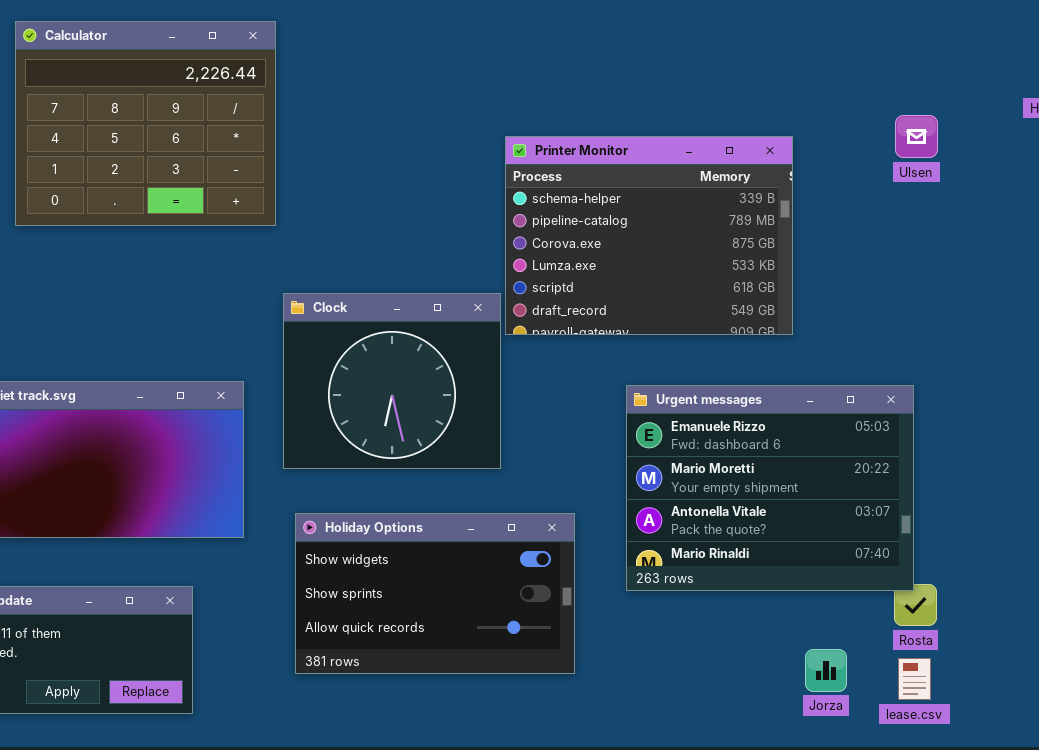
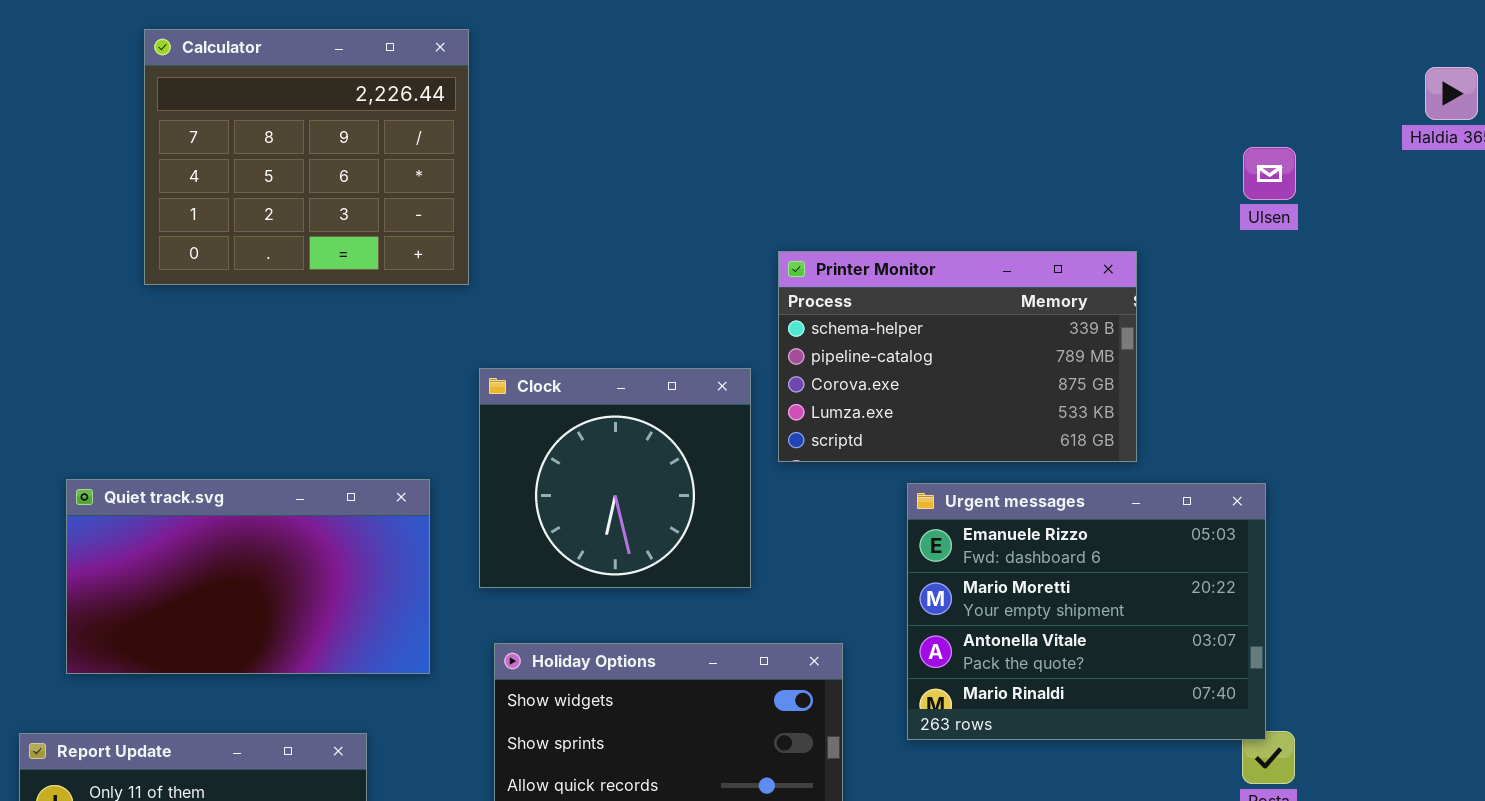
Printer Monitor: [505,136,793,335] -> [778,251,1137,462], moved, resized

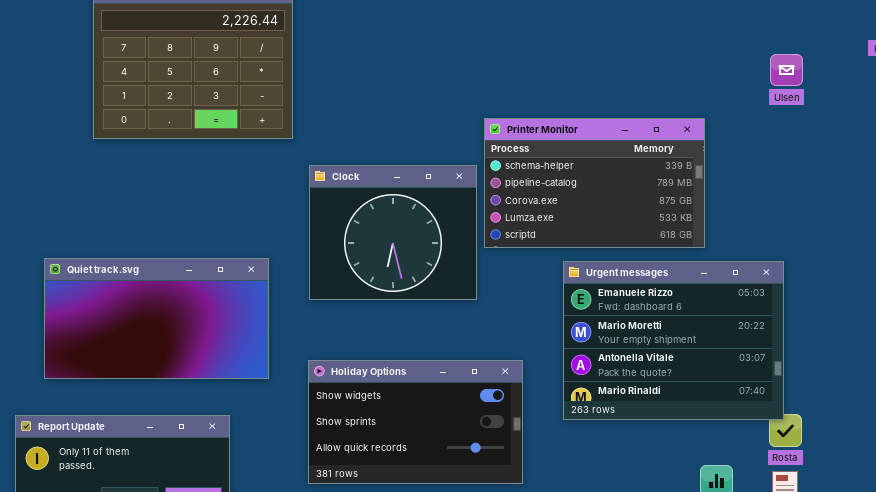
Clock: [479,368,751,588] -> [309,165,477,300], moved

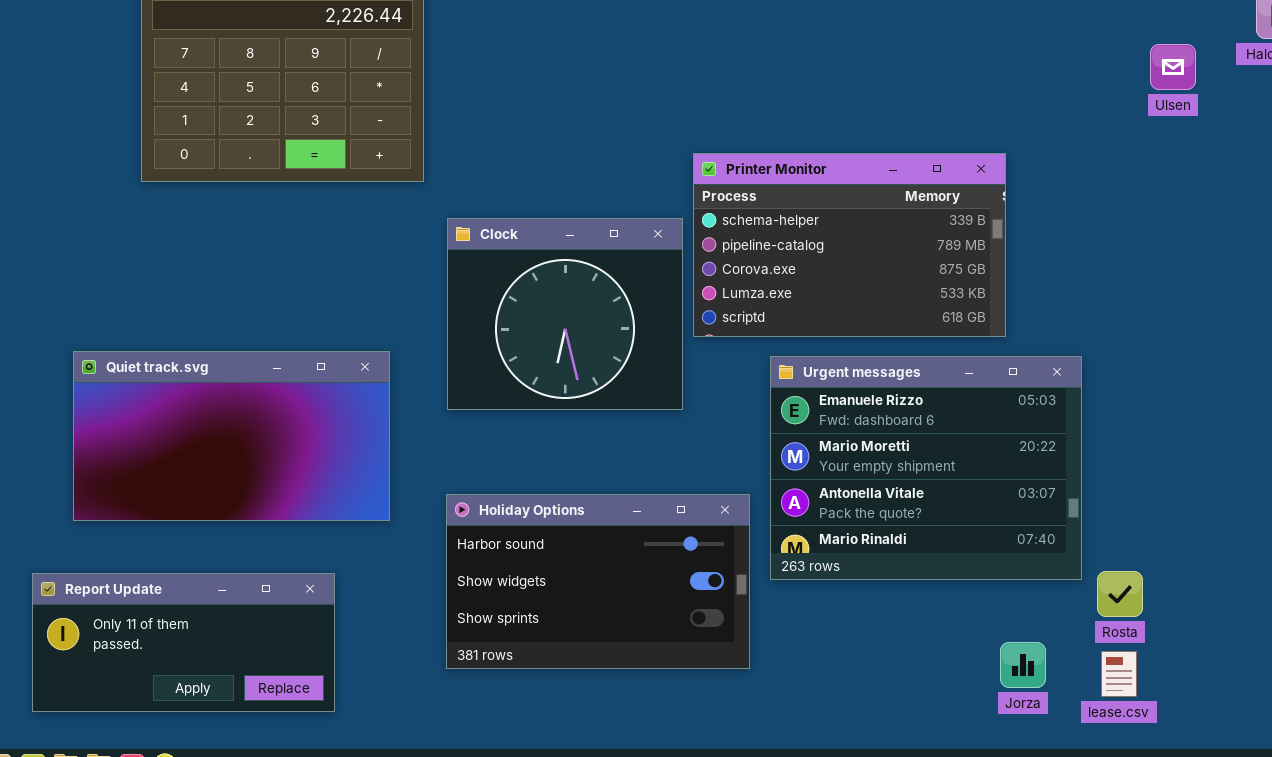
Ulsen: [770,54,803,86] -> [1150,44,1196,90], moved
Urgent messages: [563,261,784,420] -> [770,356,1082,580], moved
Holiday Options: [308,360,523,484] -> [446,494,750,669], scrolled up 1 row

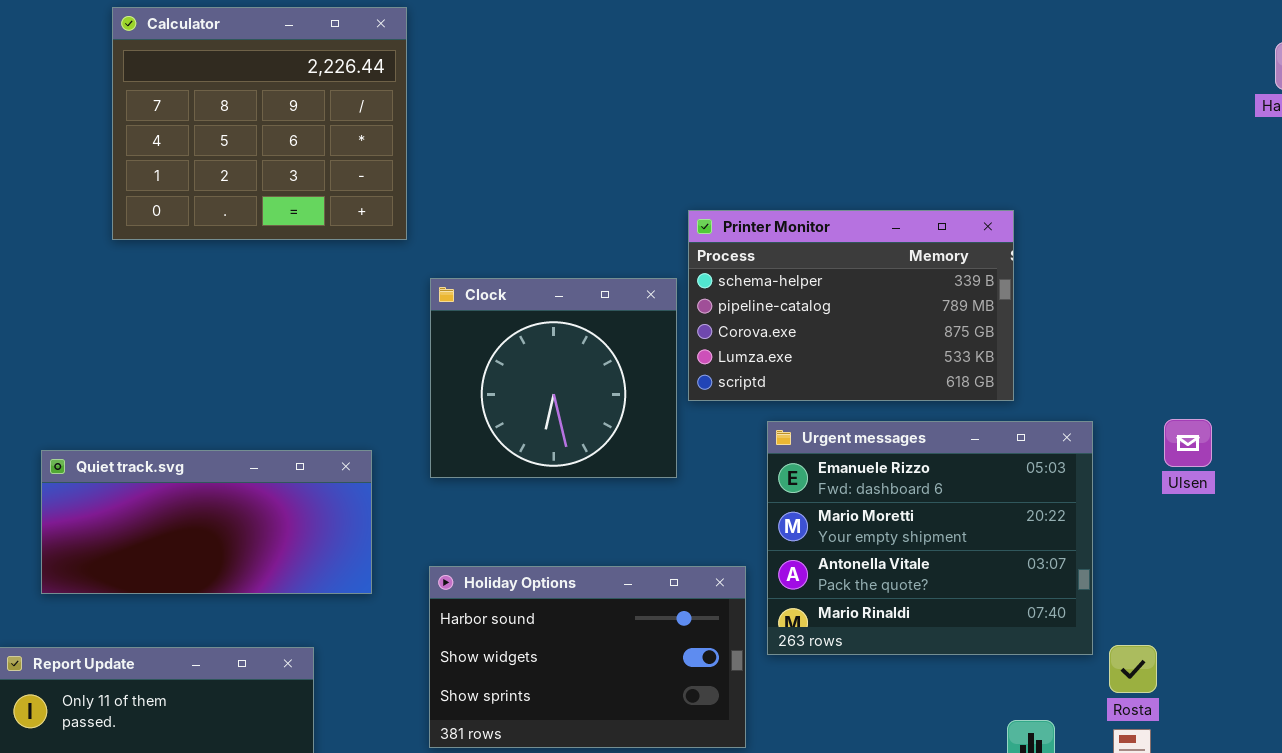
Ulsen: [1150,44,1196,90] -> [1164,419,1212,467], moved
Quiet track.svg: [73,351,390,521] -> [41,450,372,594], resized

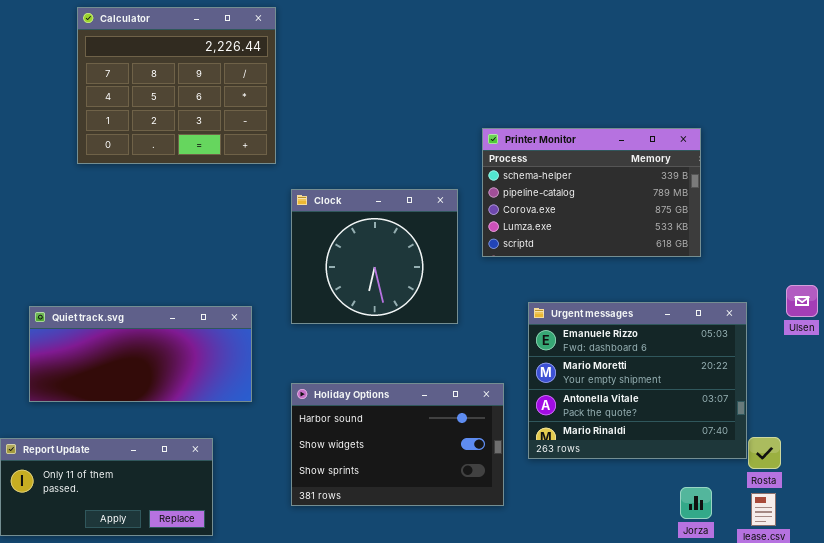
Printer Monitor: [688,210,1014,401] -> [482,128,701,257], moved
Urgent messages: [767,421,1093,655] -> [528,302,747,459], moved

